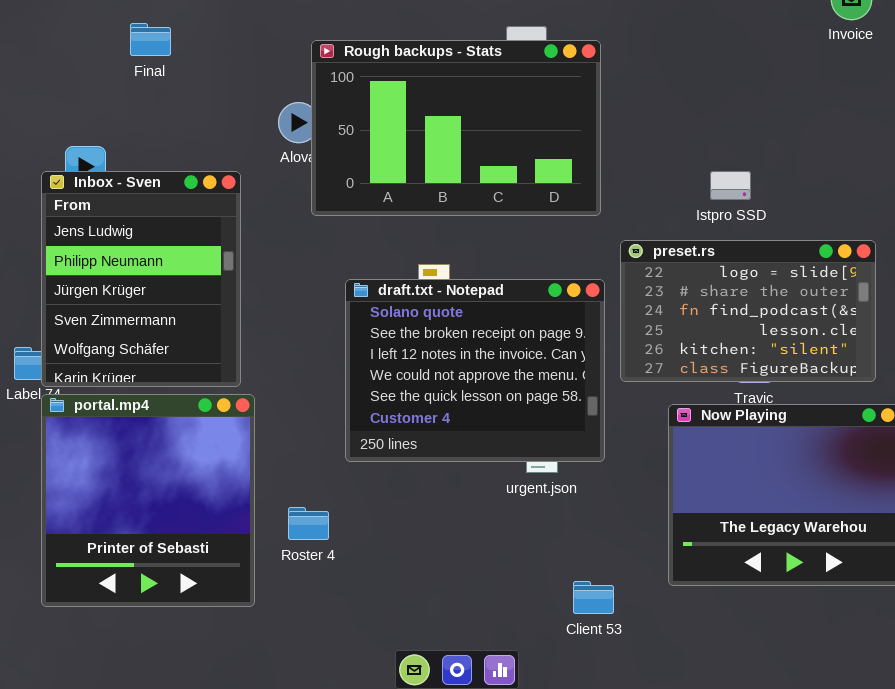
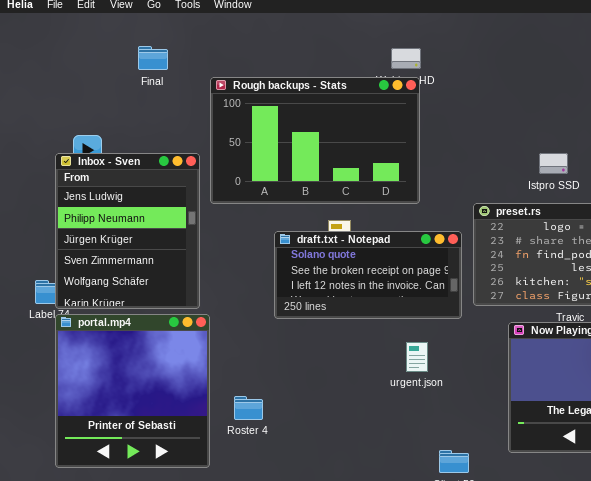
Final: [130,23,171,56] -> [138,46,168,70], moved
Rough backups - Stats: [311,40,601,216] -> [210,77,420,204], moved
draft.txt - Notepad: [345,279,605,462] -> [274,231,462,319], resized

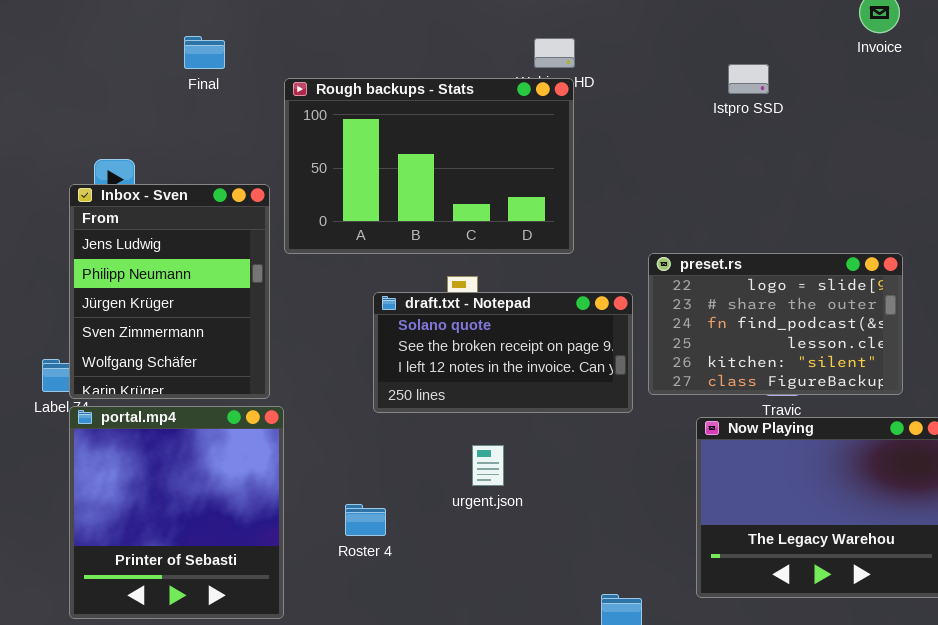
Istpro SSD: [539,153,568,174] -> [728,64,769,94], moved
urgent.json: [406,342,428,372] -> [472,445,504,486], moved
Roster 4: [234,396,263,420] -> [345,504,386,536], moved

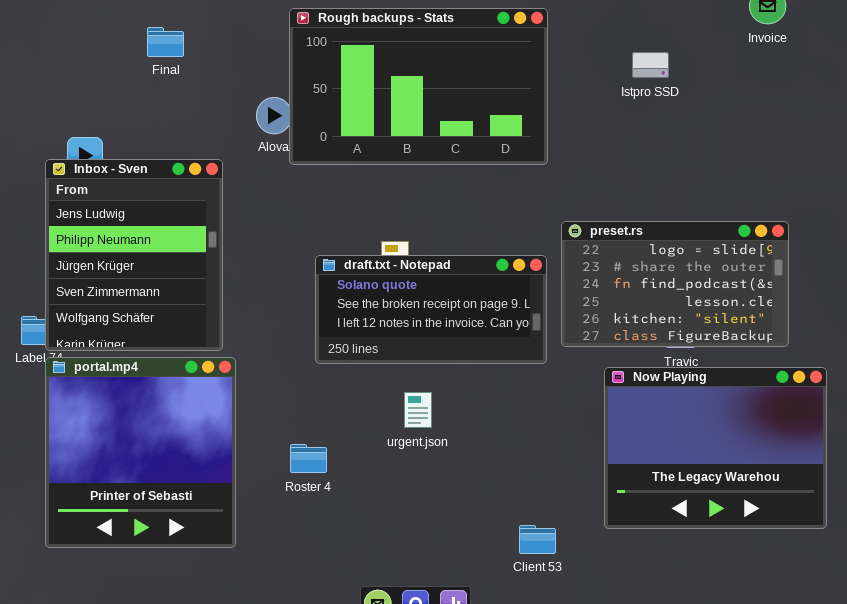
Rough backups - Stats: [284,78,574,254] -> [289,8,548,165], moved

